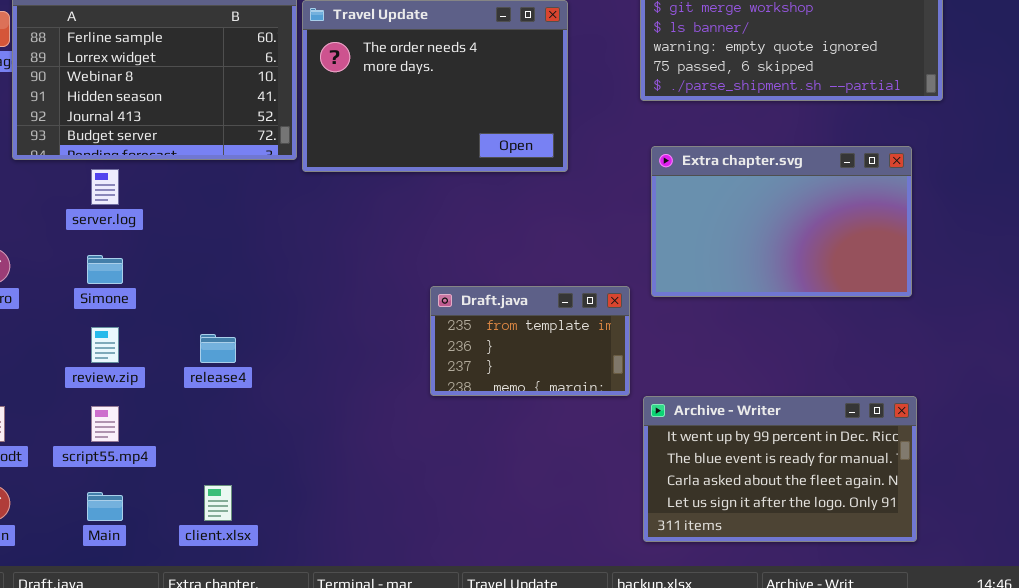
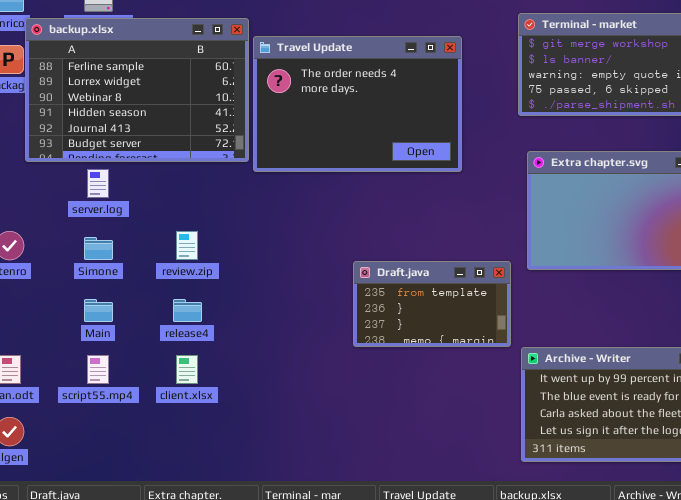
review.zip: [91,327,119,363] -> [176,231,198,260], moved
client.xlsx: [204,485,232,521] -> [176,355,198,384], moved
Main: [87,492,123,521] -> [84,299,113,322], moved

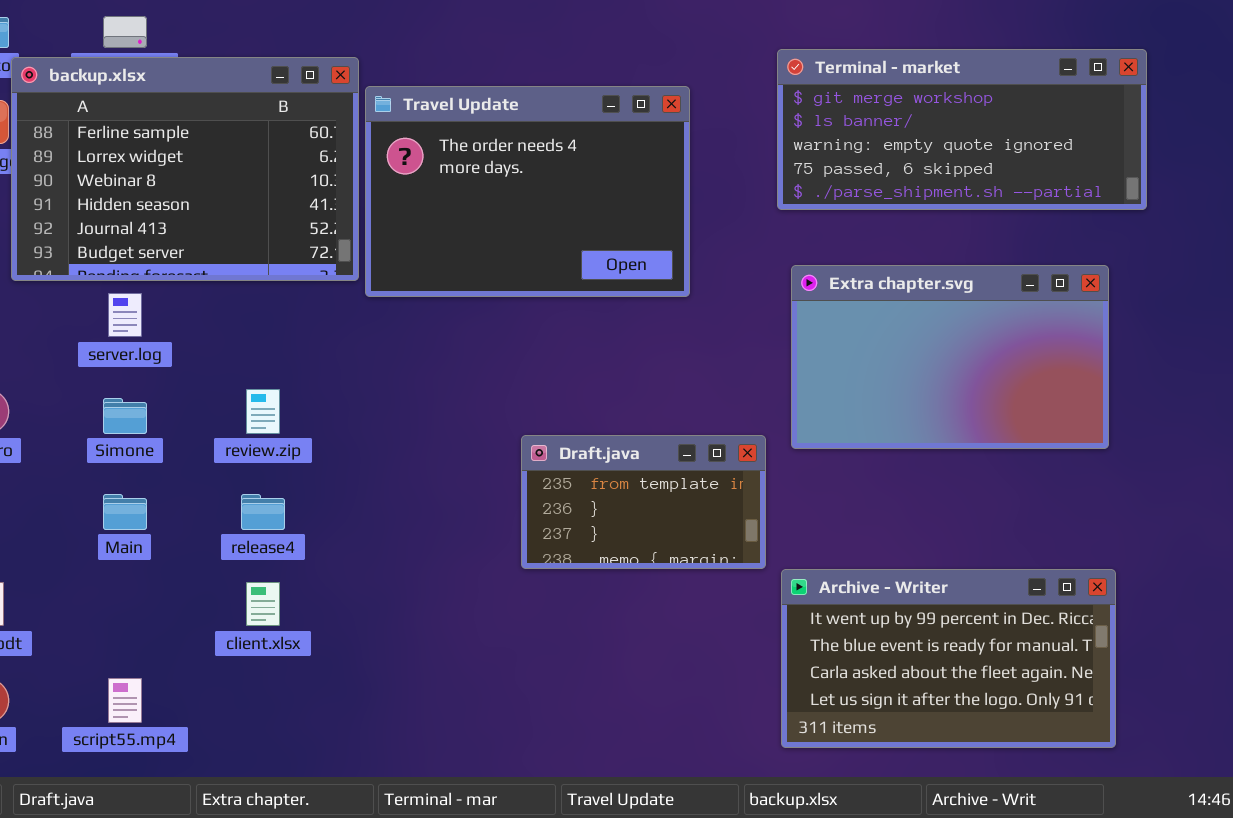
script55.mp4: [87,355,109,384] -> [108,678,142,723], moved

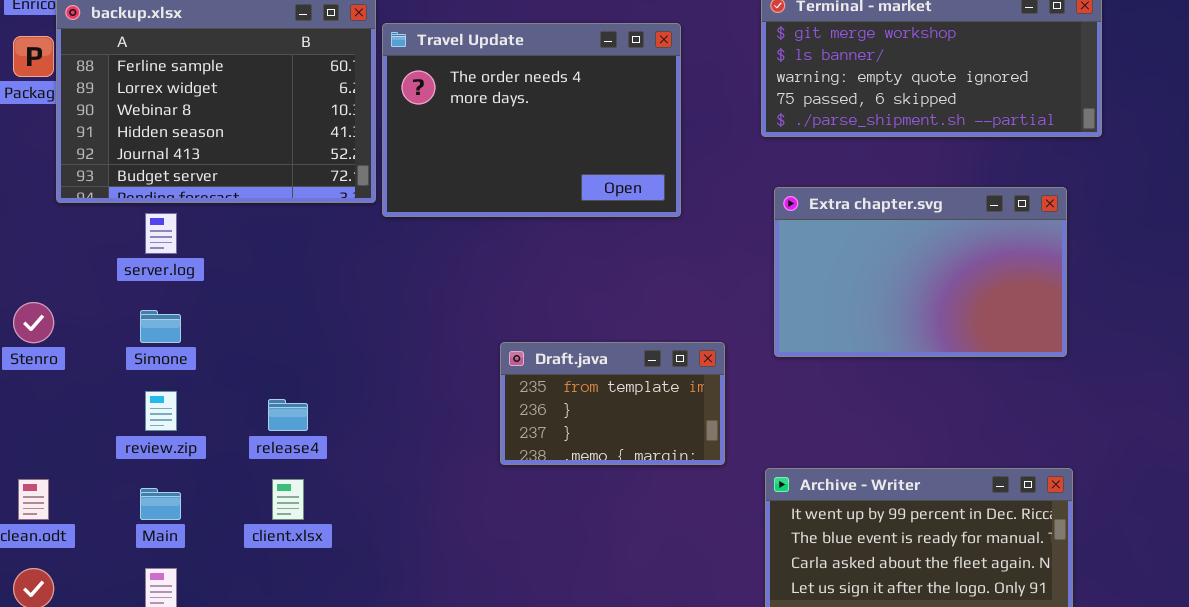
review.zip: [246,389,280,434] -> [145,391,177,431], moved
Draft.java: [521,435,766,569] -> [500,342,725,465], moved
Main: [103,494,147,530] -> [140,488,181,520], moved

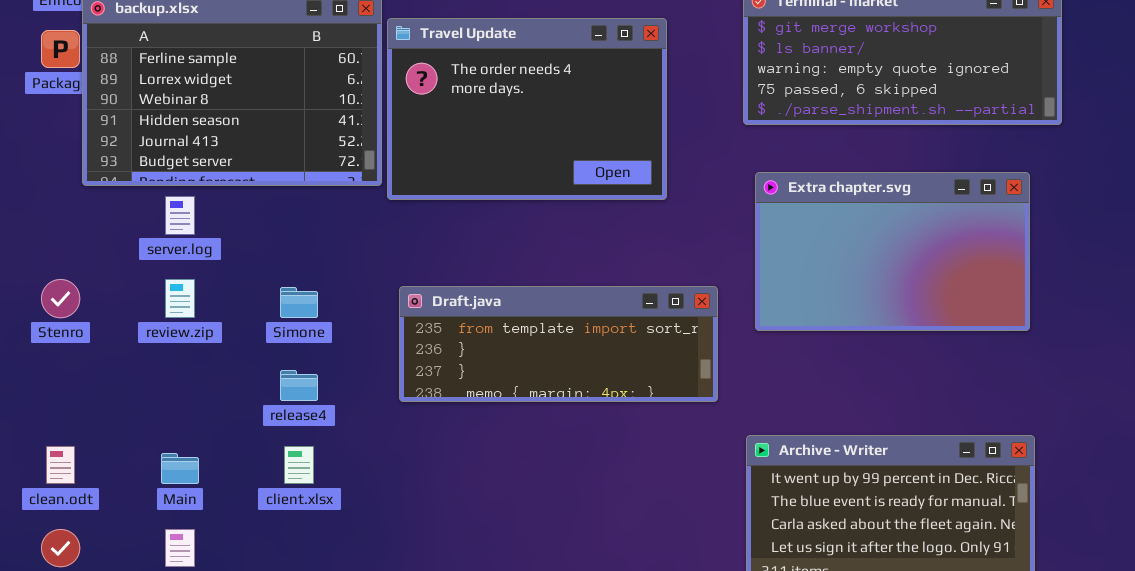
Simone: [140,310,181,343] -> [280,287,318,318], moved
Draft.java: [500,342,725,465] -> [399,286,718,402], moved, resized
review.zip: [145,391,177,431] -> [165,279,195,318], moved

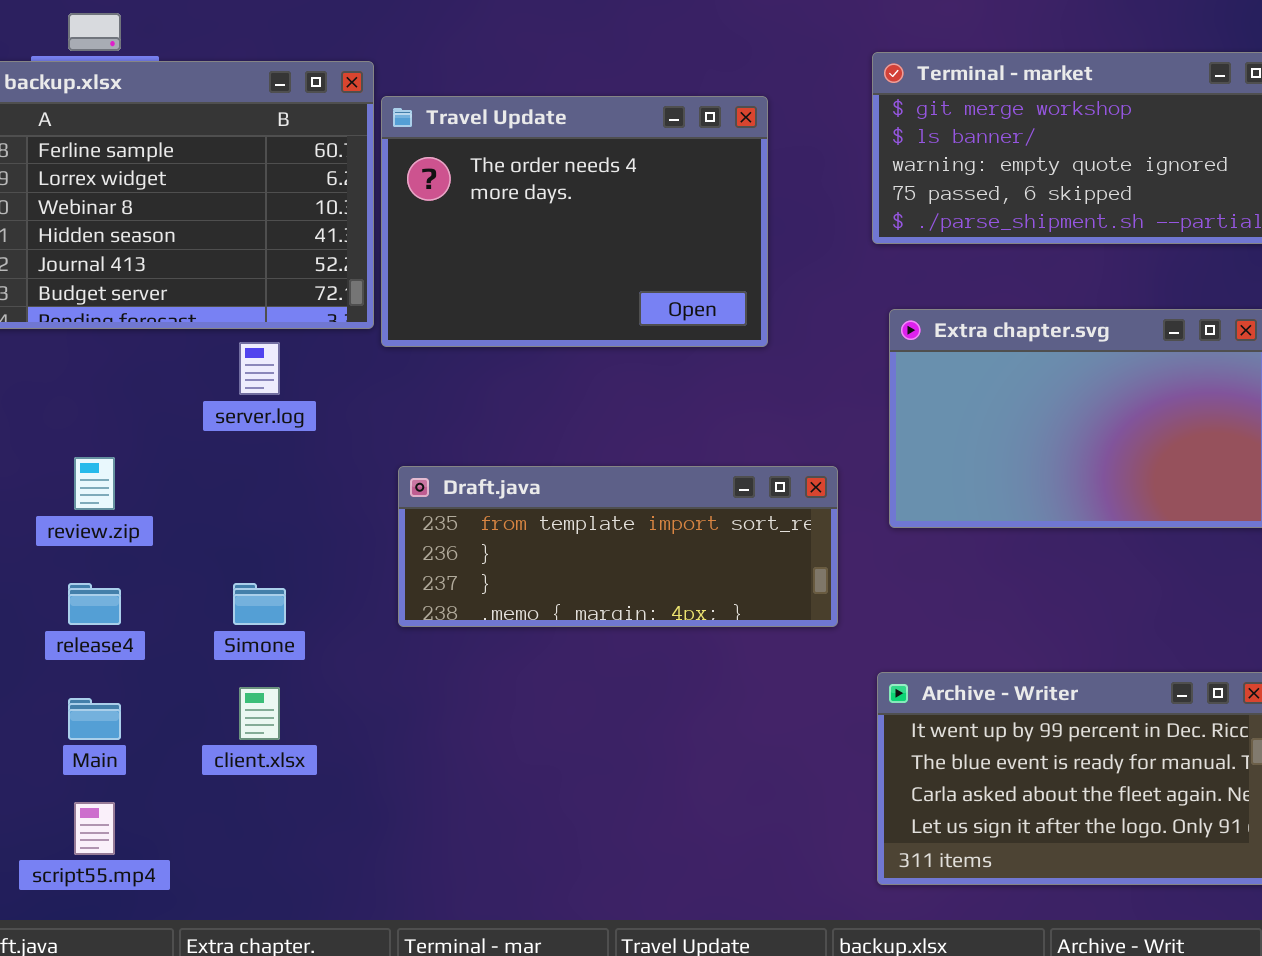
server.log: [165,196,195,235] -> [239,342,280,395], moved
Simone: [280,287,318,318] -> [233,583,286,625], moved
release4: [280,370,318,401] -> [68,583,121,625], moved

